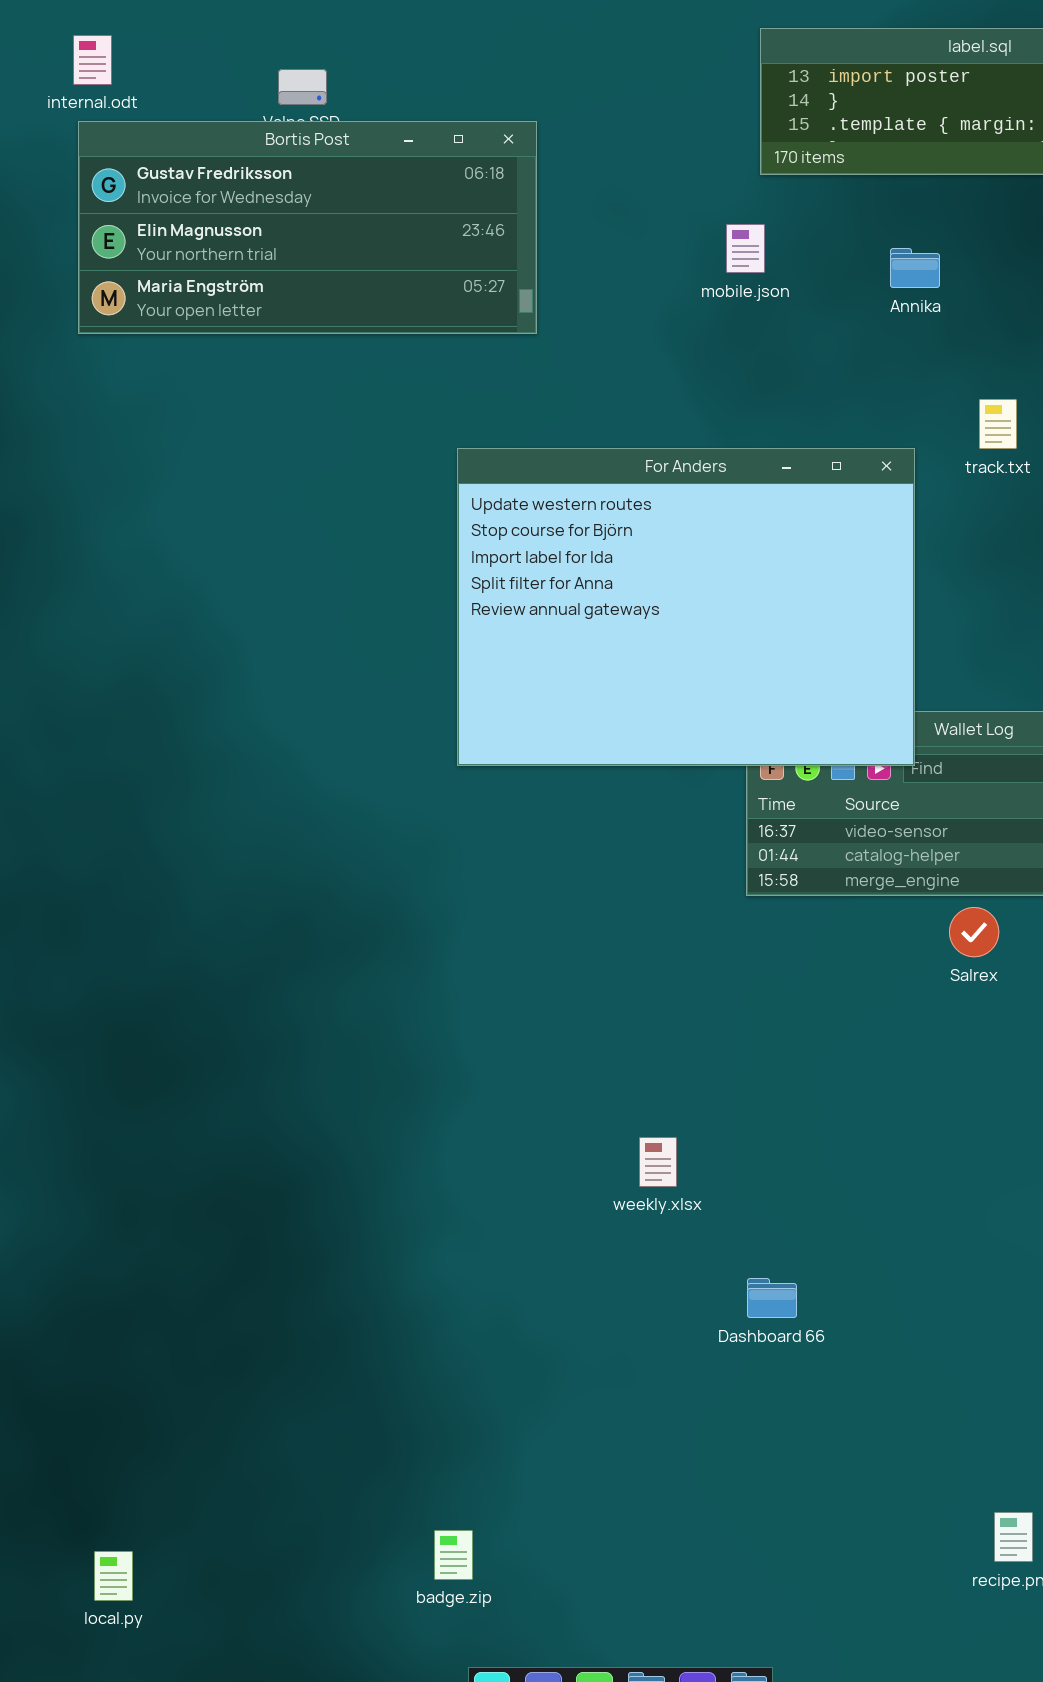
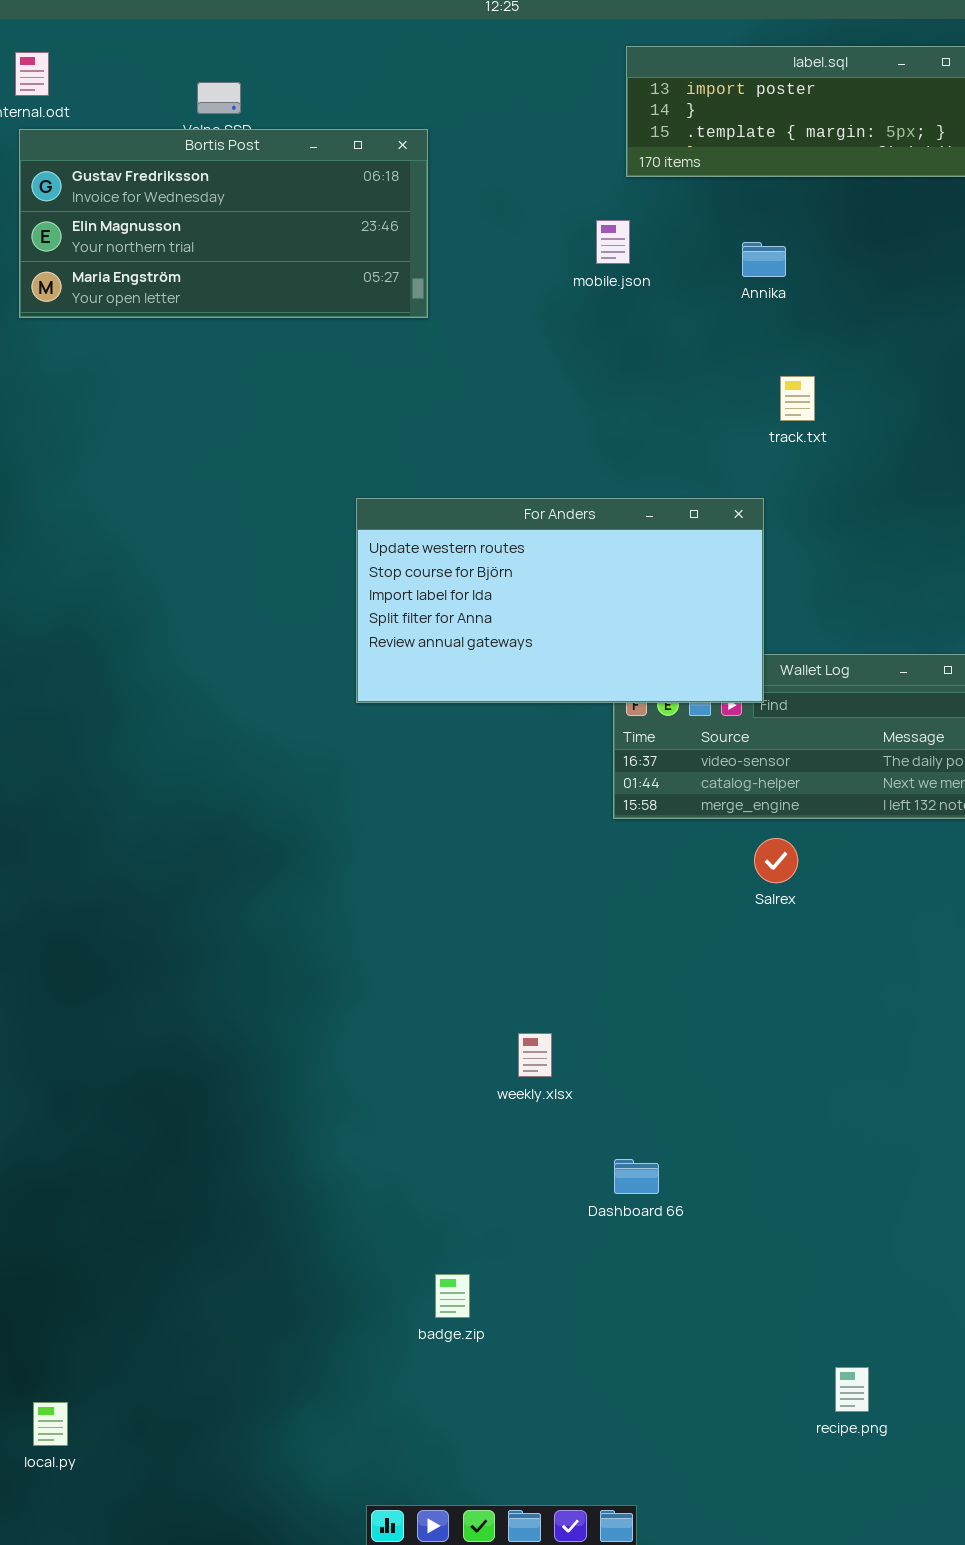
track.txt: [979,399,1017,449] -> [780,376,815,421], moved
For Anders: [457,448,915,766] -> [356,498,764,703], resized
Salrex: [949,907,999,957] -> [754,838,798,883], moved
badge.zip: [434,1530,473,1580] -> [435,1274,470,1318], moved

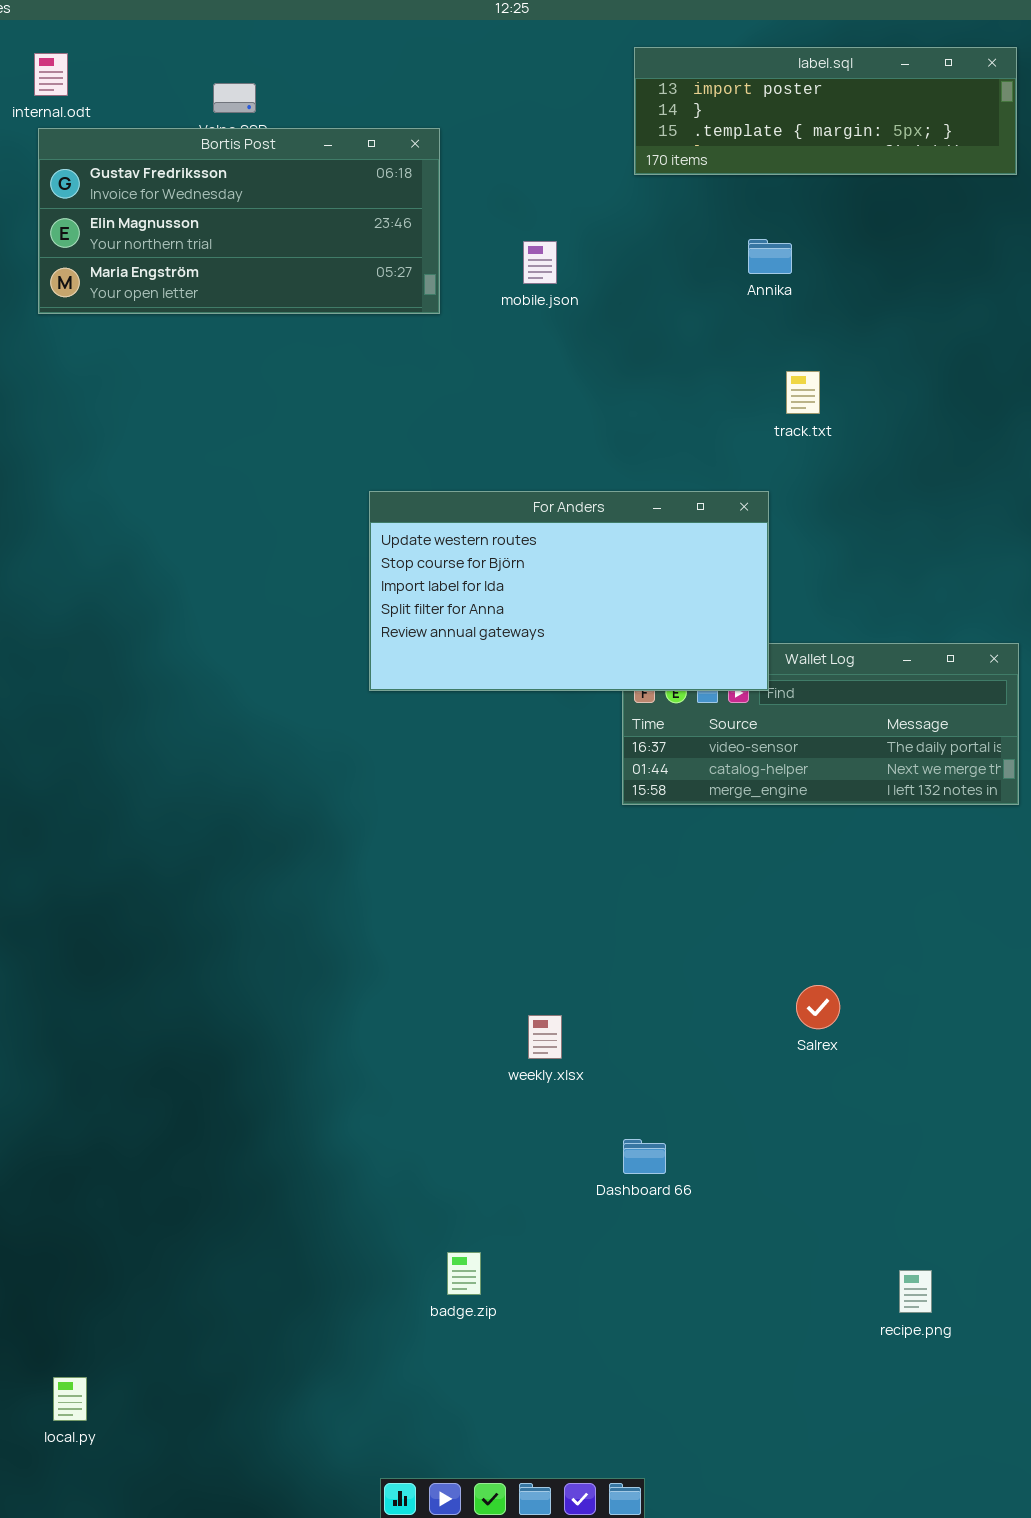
mobile.json: [596,220,630,264] -> [523,241,557,284], moved
Salrex: [754,838,798,883] -> [796,985,840,1029], moved
recipe.png: [835,1367,869,1412] -> [899,1270,932,1313], moved

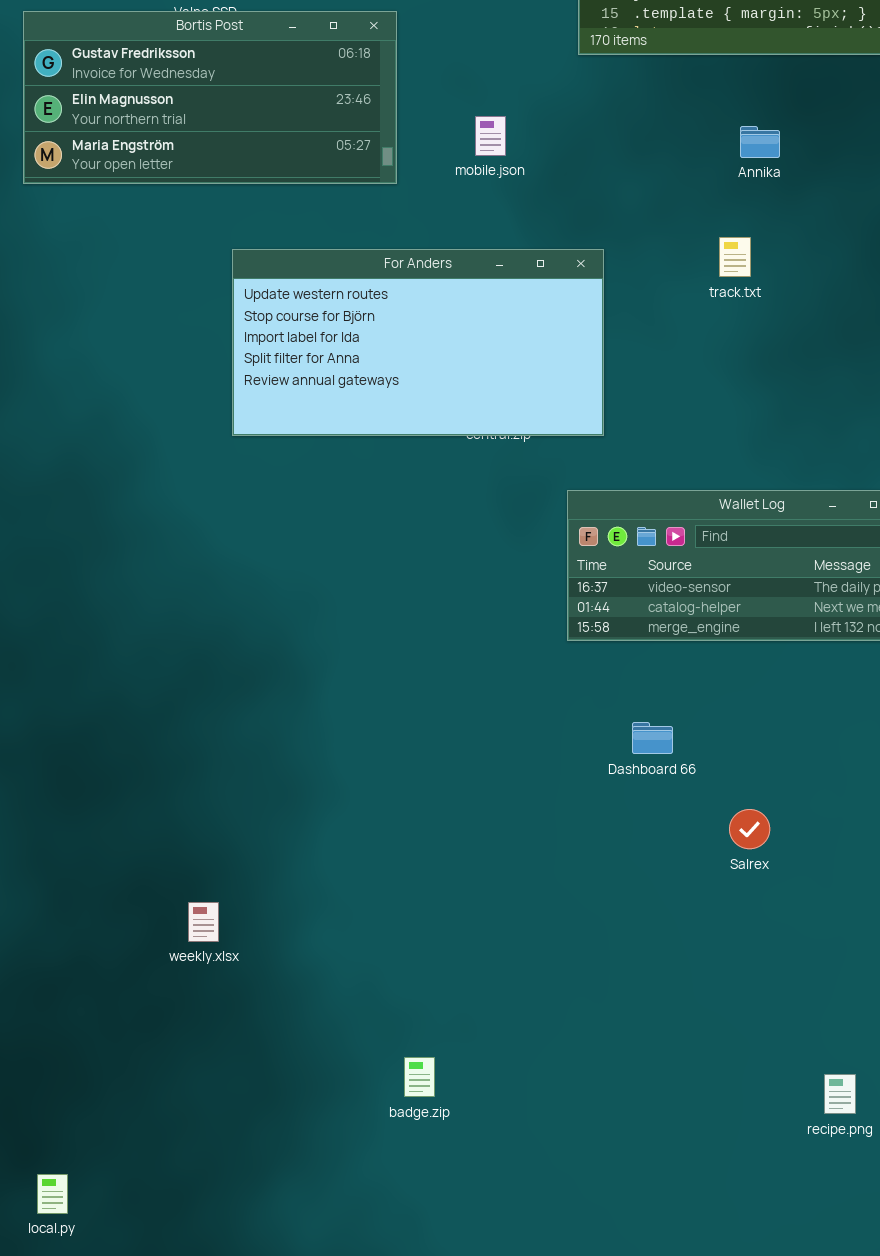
Annika: [748,239,792,274] -> [740,126,780,158], moved
For Anders: [369,491,769,691] -> [232,249,604,436], moved
weekly.xlsx: [528,1015,562,1059] -> [188,902,219,942], moved
Dashboard 66: [623,1139,666,1174] -> [632,722,673,754], moved

